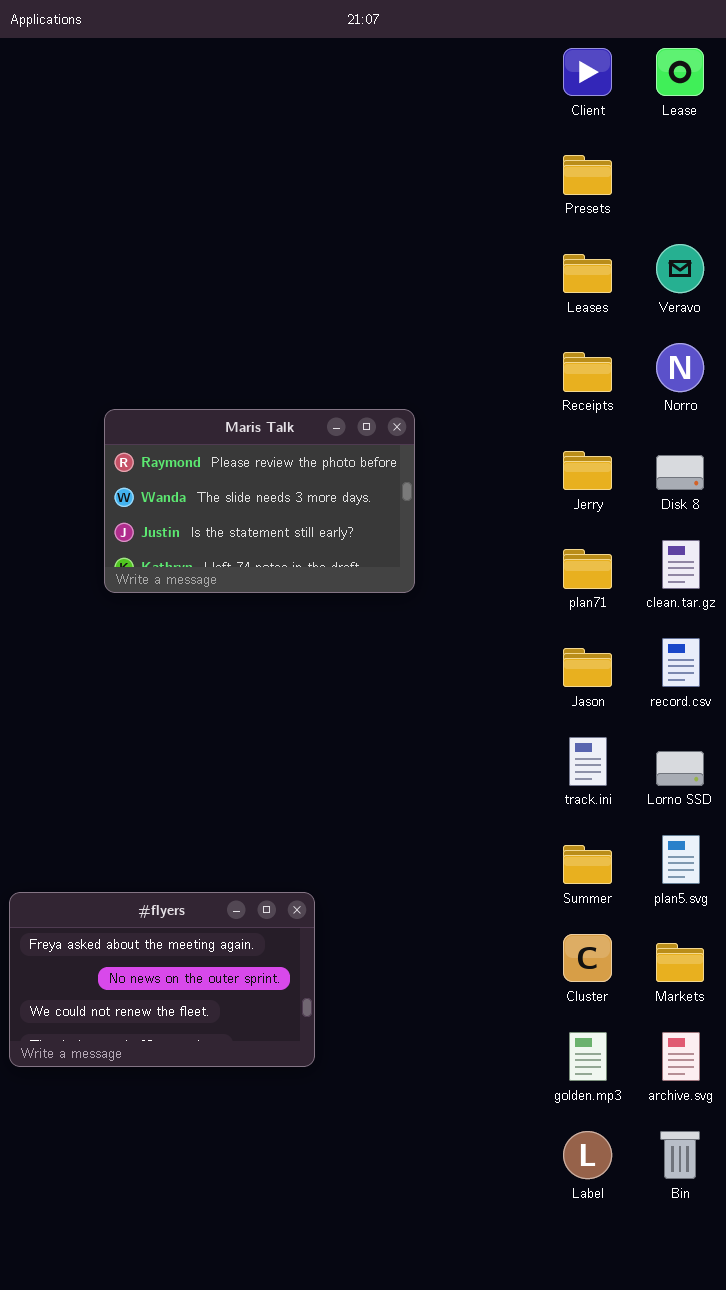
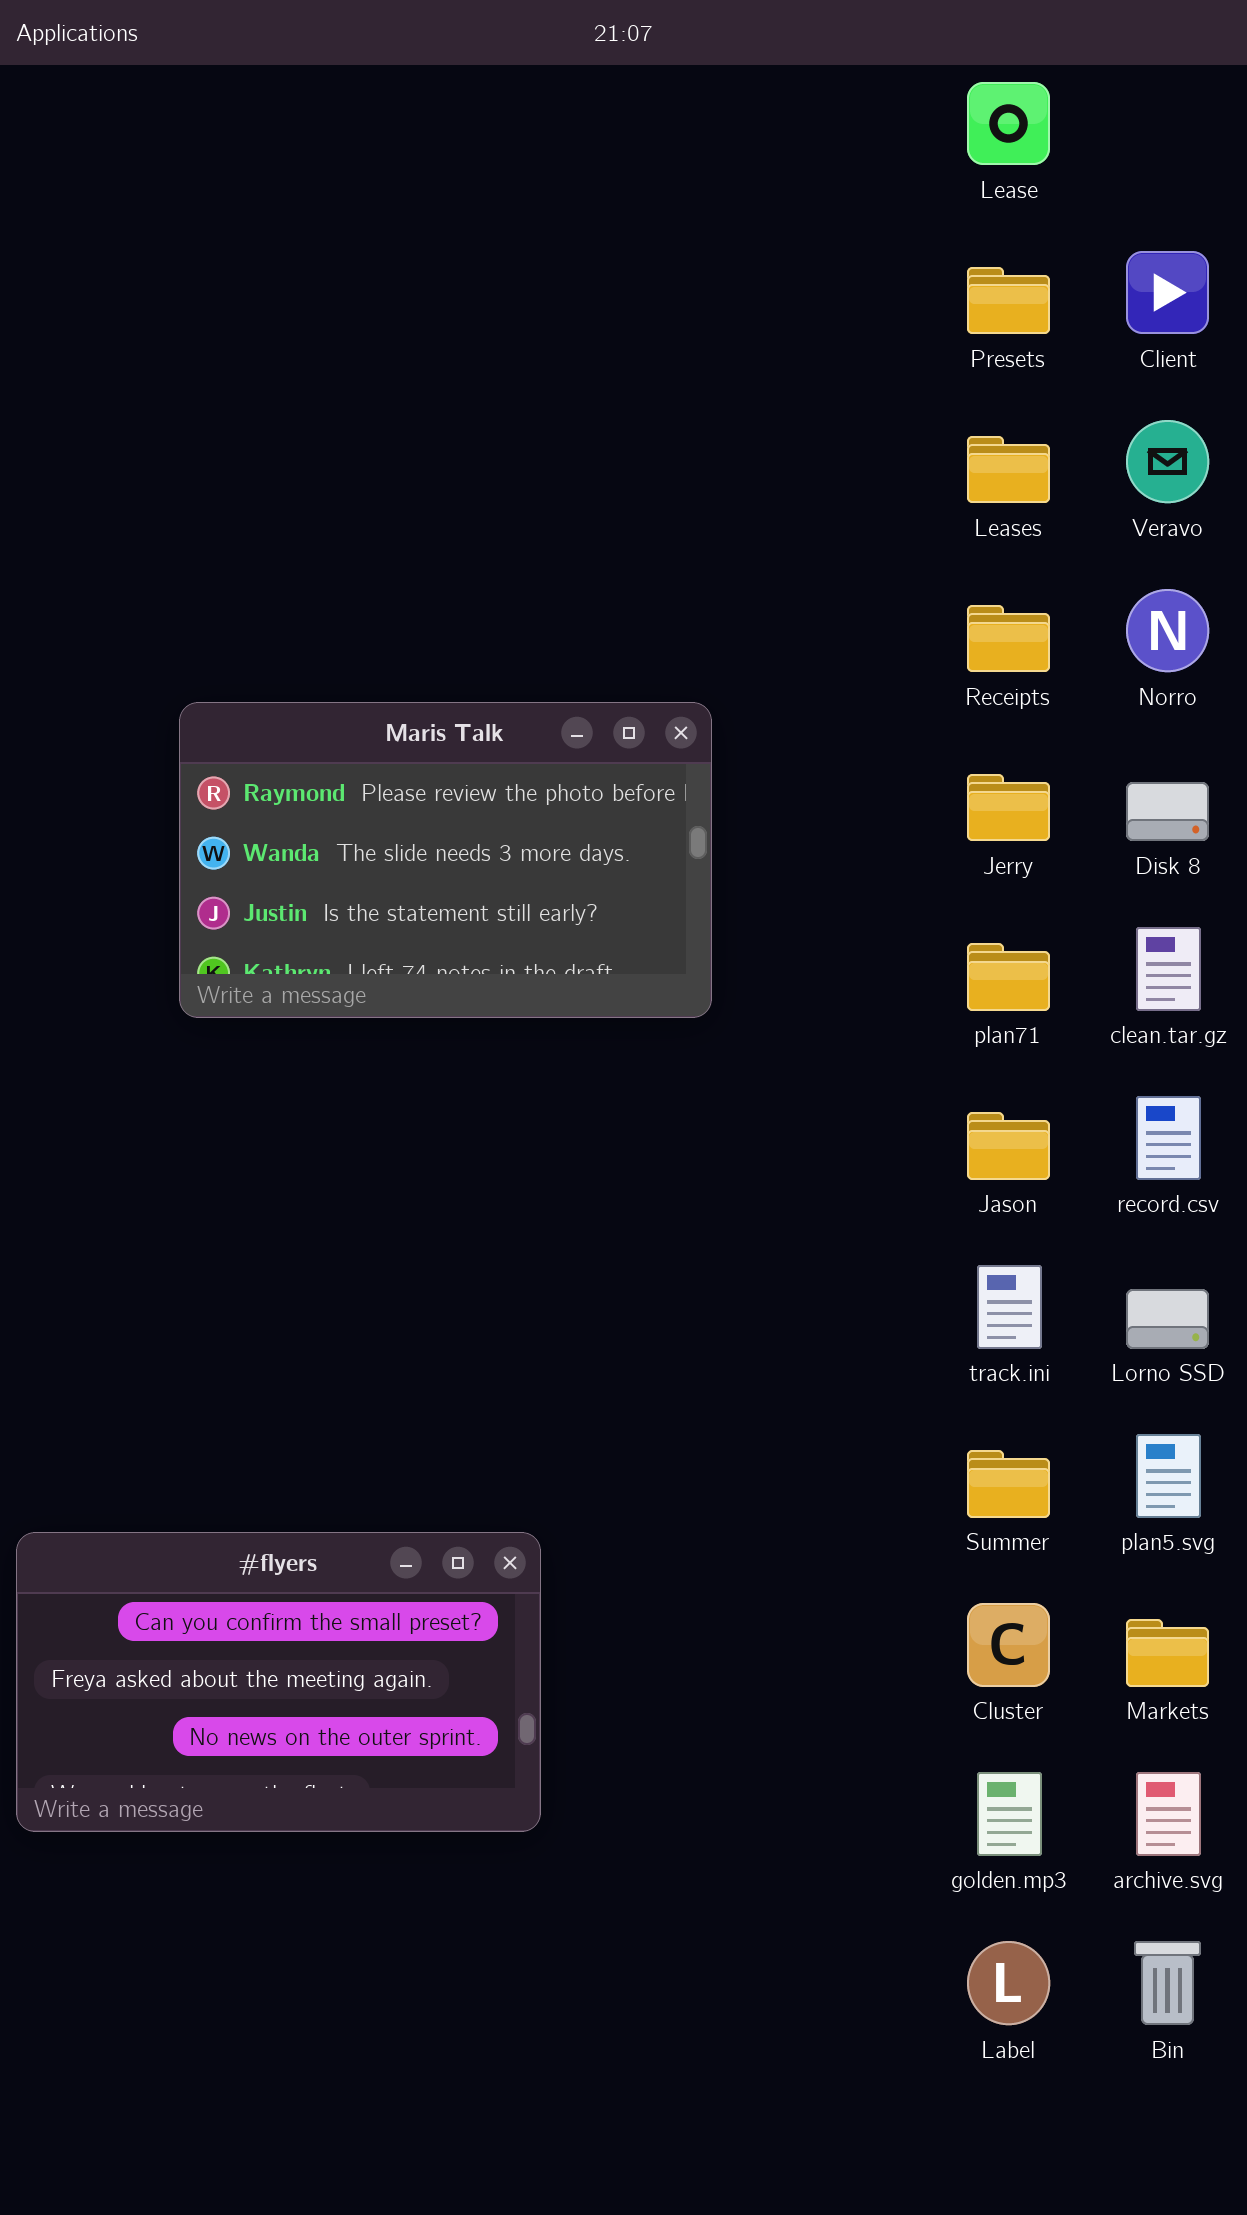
Client: [563,48,612,96] -> [1126,251,1209,334], moved
Lease: [656,48,704,96] -> [967,82,1050,165], moved
#flyers: [9,892,315,1067] -> [16,1532,541,1832], scrolled up 1 row

